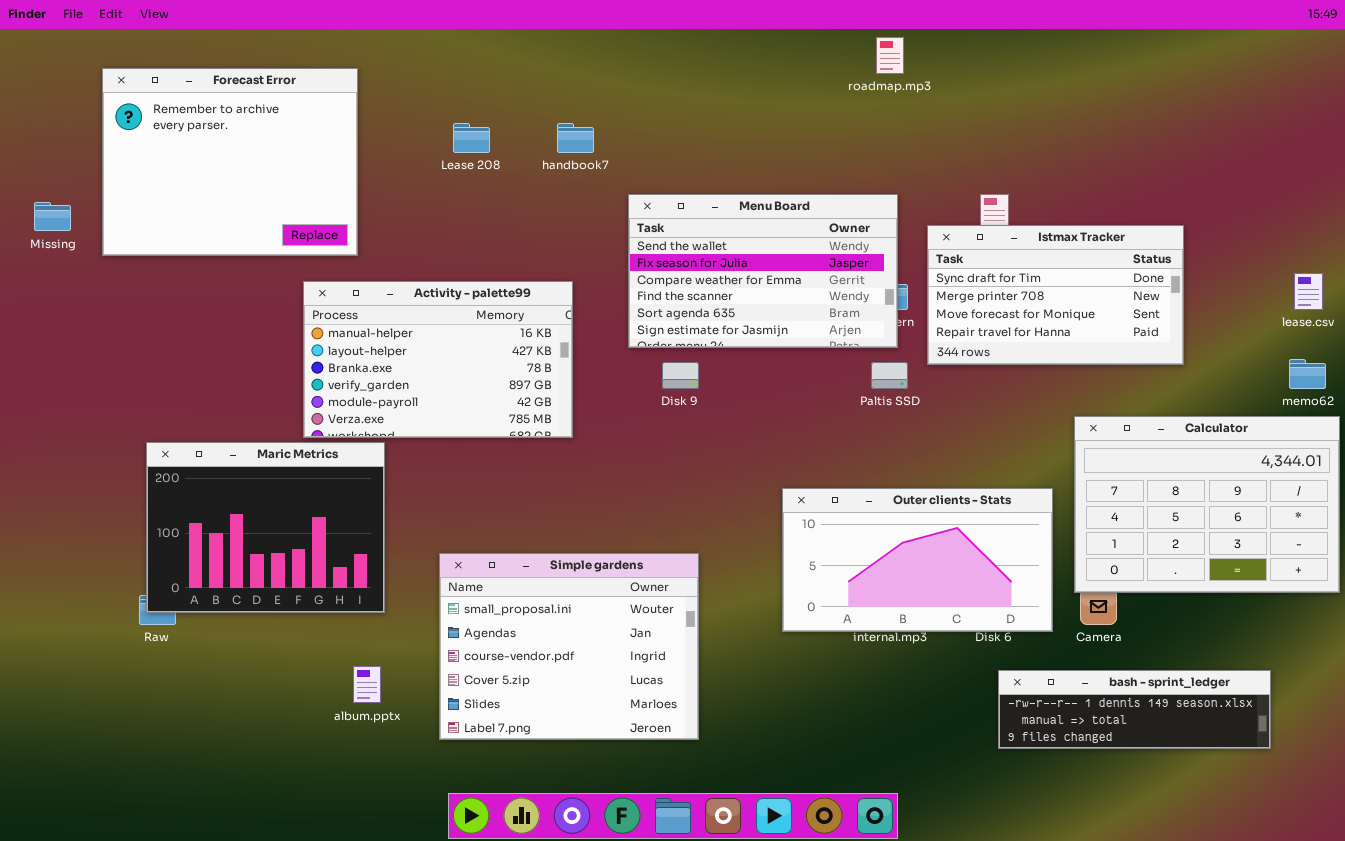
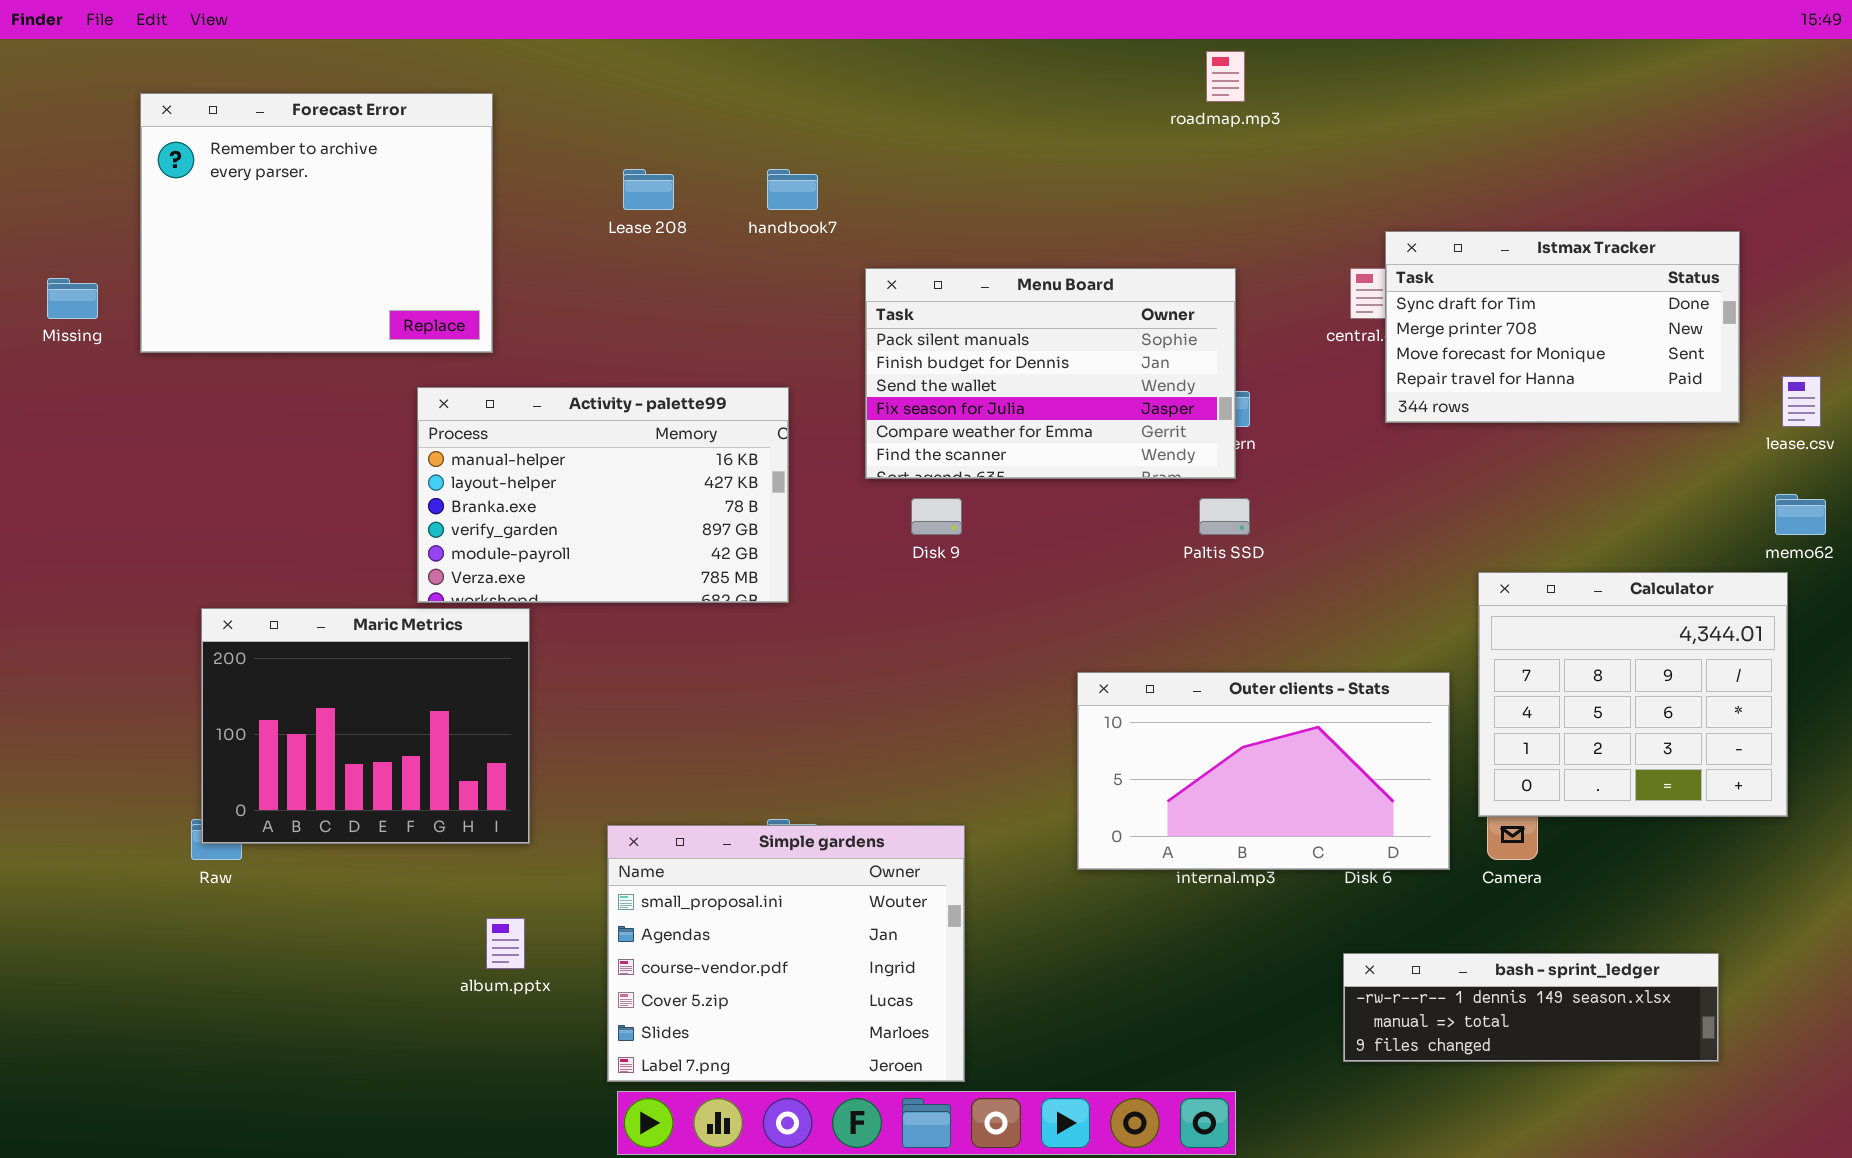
Menu Board: [628,194,898,348] -> [865,268,1236,479], scrolled up 2 rows
Istmax Tracker: [927,225,1184,365] -> [1385,231,1740,423], moved
Calculator: [1074,416,1340,593] -> [1478,572,1788,817], resized
Simple gardens: [439,553,699,740] -> [607,825,965,1082], moved
bash - sprint_ledger: [998,670,1271,749] -> [1343,953,1719,1062], moved

